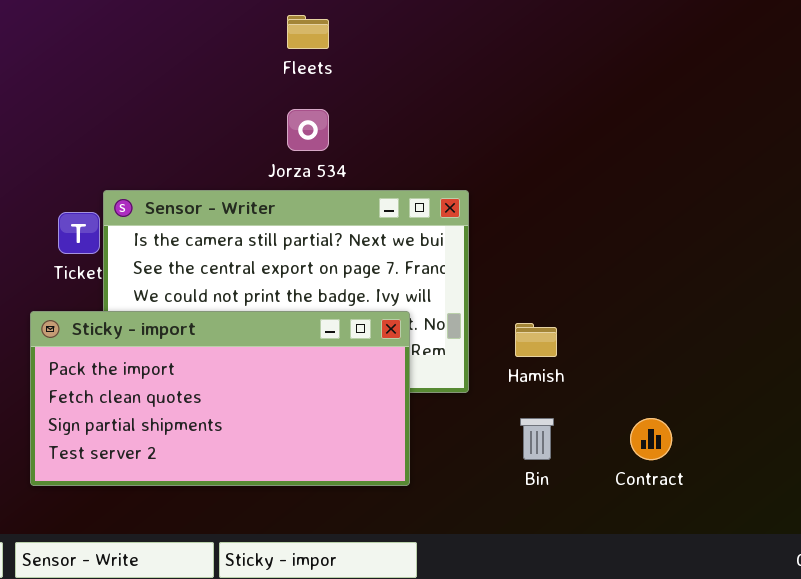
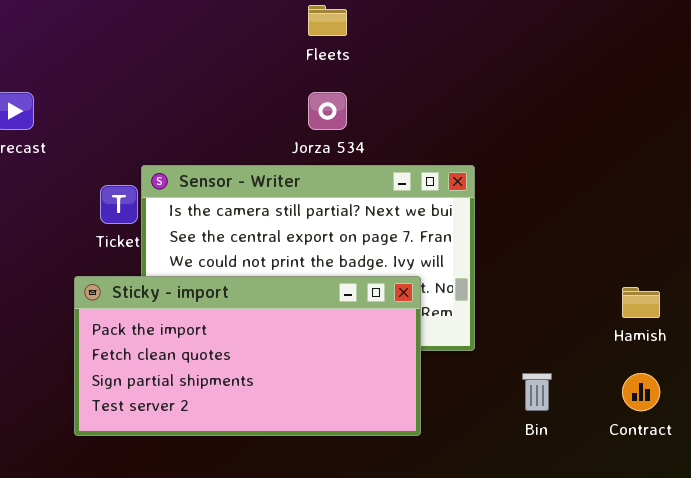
Hamish: [515,323,557,357] -> [622,287,660,318], moved

